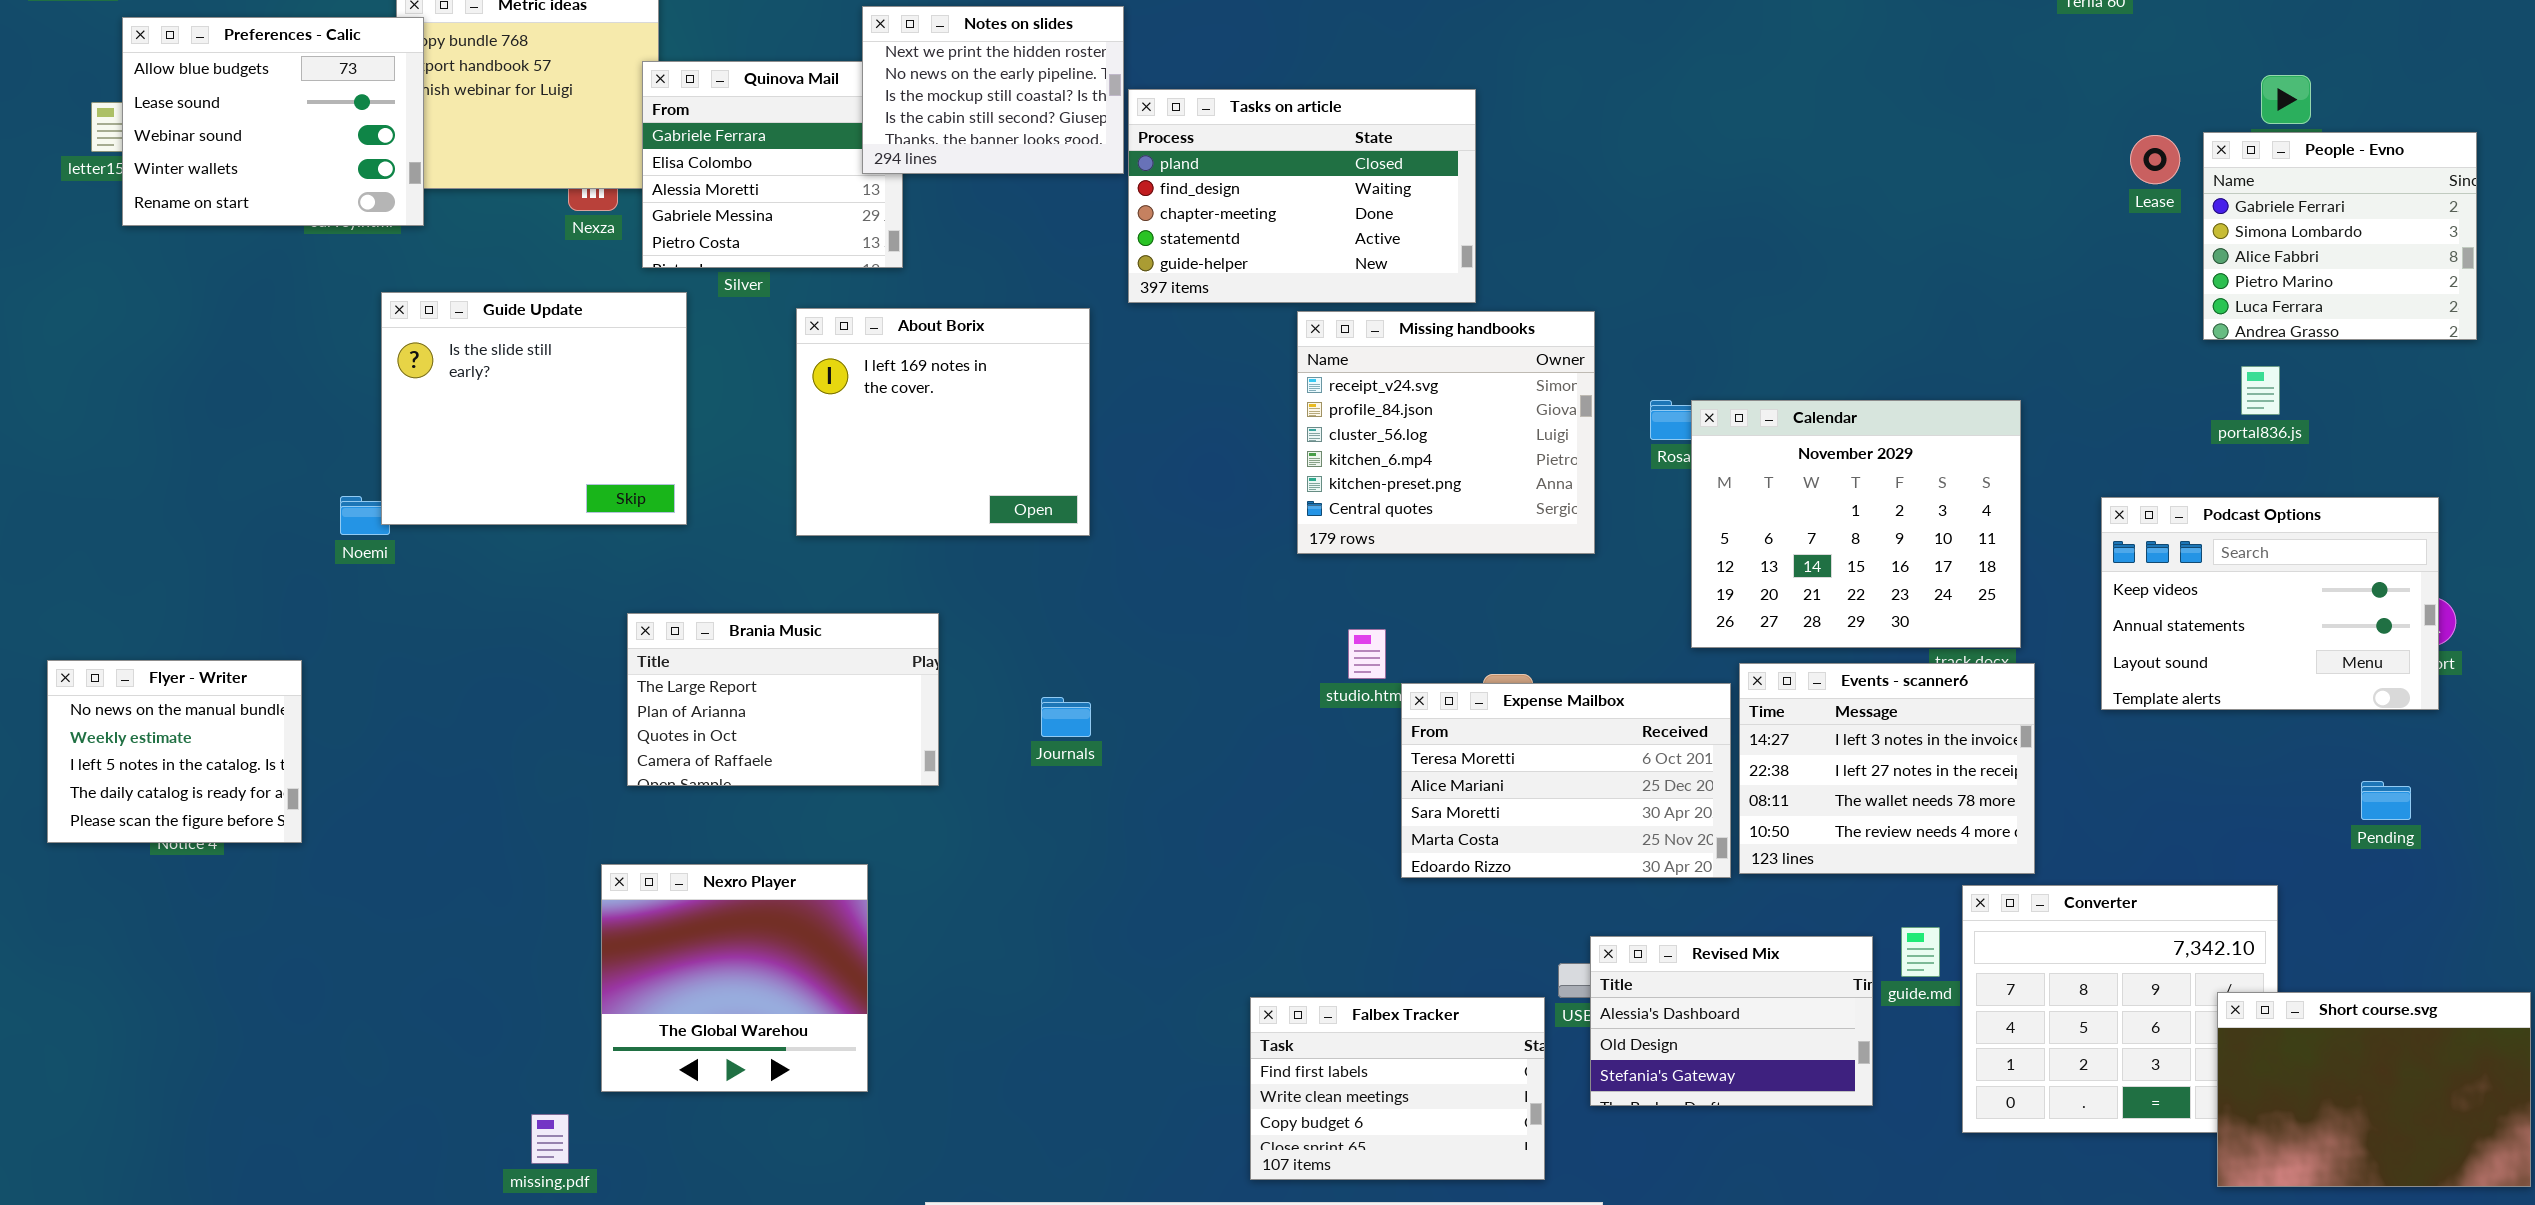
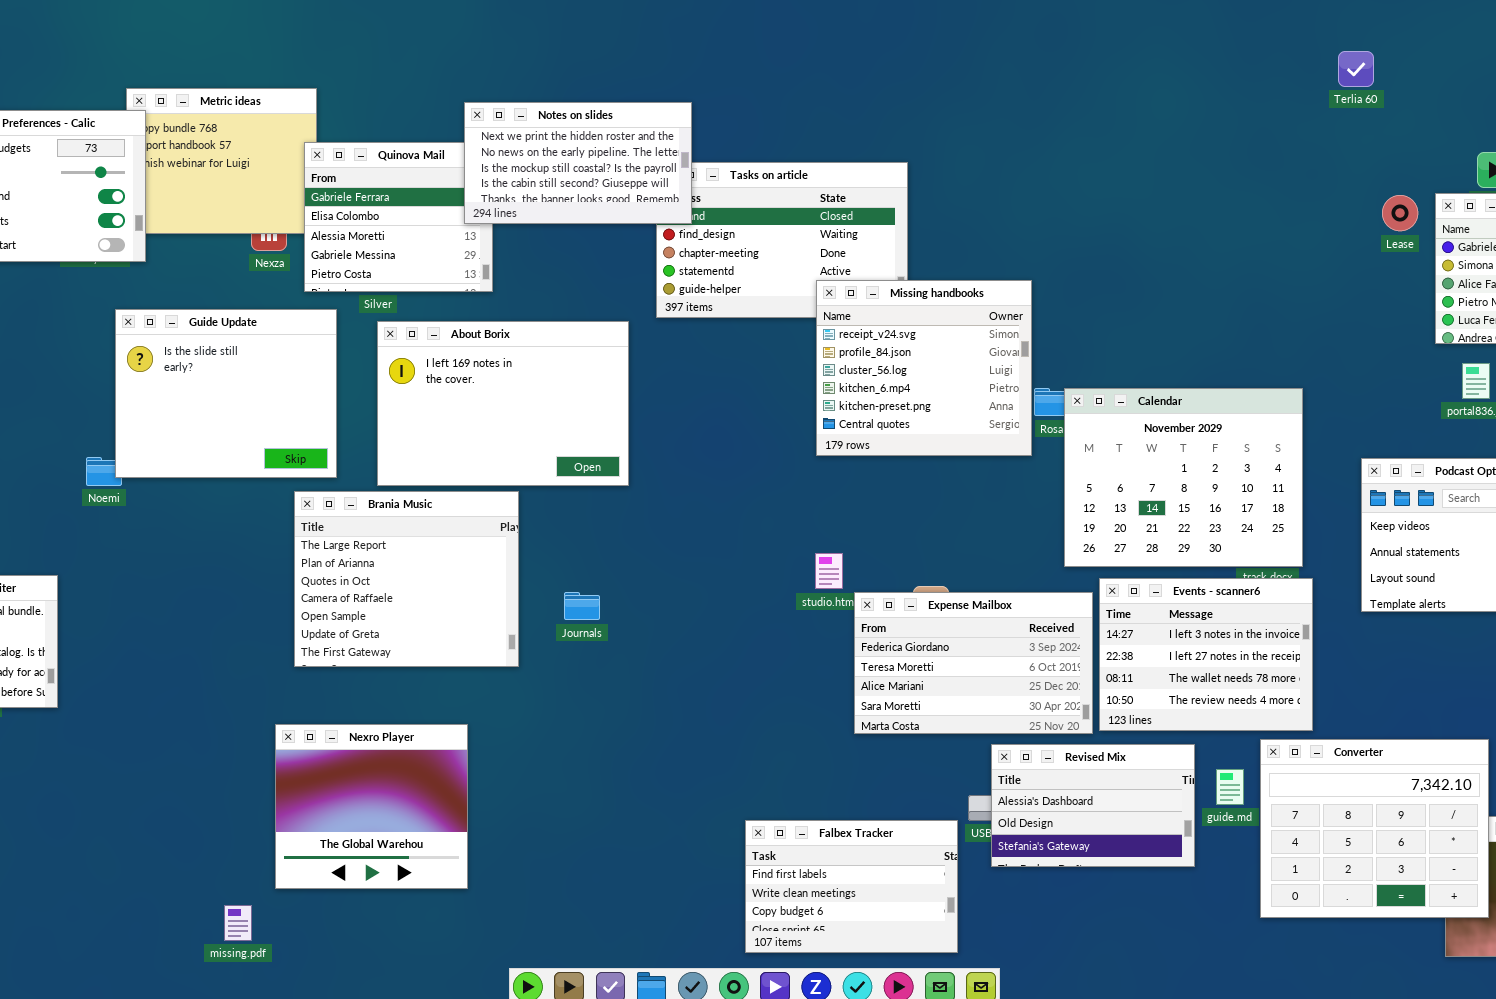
Notes on slides: [862,6,1124,174] -> [464,102,692,224], resized
About Borix: [796,308,1090,536] -> [377,321,629,486], resized
Missing handbooks: [1297,311,1595,554] -> [816,280,1032,456], moved
Brania Music: [627,613,939,786] -> [294,491,519,667], resized
Expense Mailbox: [1401,683,1731,878] -> [854,592,1093,734], scrolled up 1 row
Journals: [1041,697,1091,737] -> [564,592,600,620], moved
Converter: [1962,885,2278,1133] -> [1260,739,1489,918], raised
Revised Mix: [1590,936,1873,1106] -> [991,744,1195,867], moved

